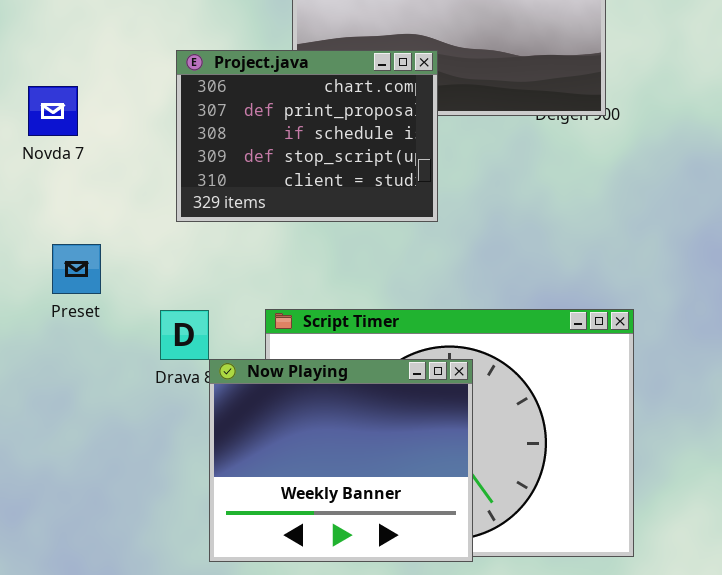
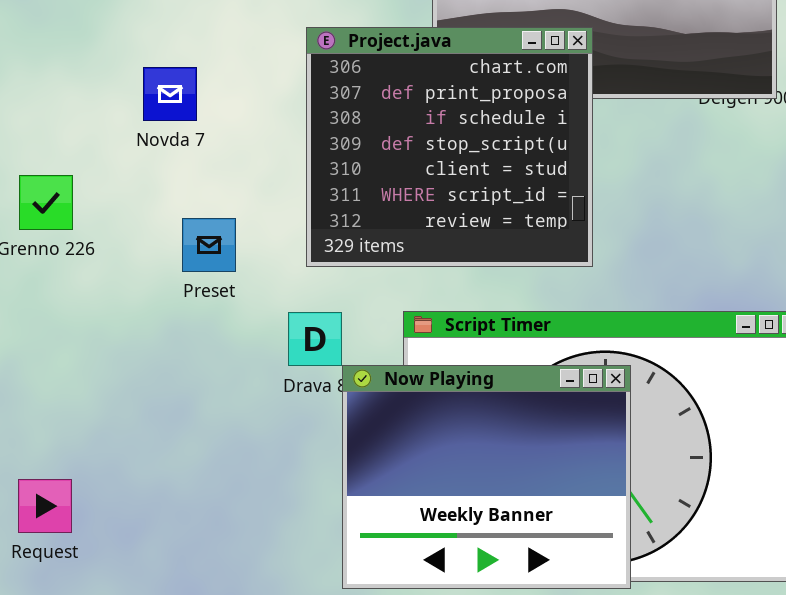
Project.java: [176,50,438,222] -> [306,27,593,267], resized
Preset: [52,244,101,294] -> [182,218,236,272], moved

